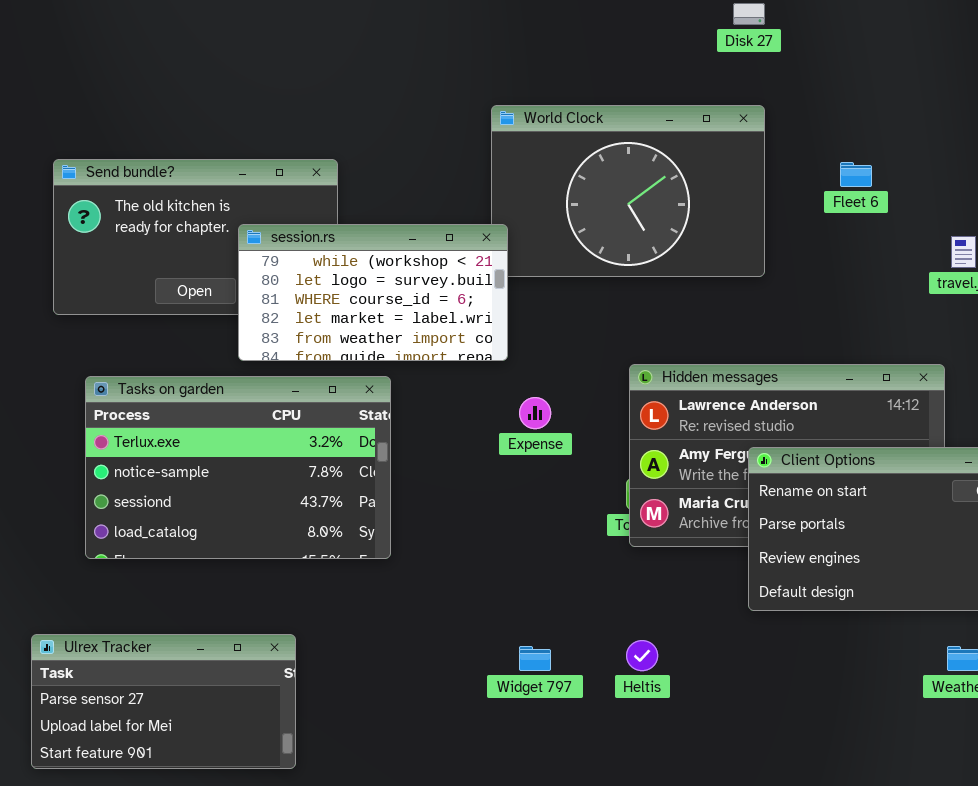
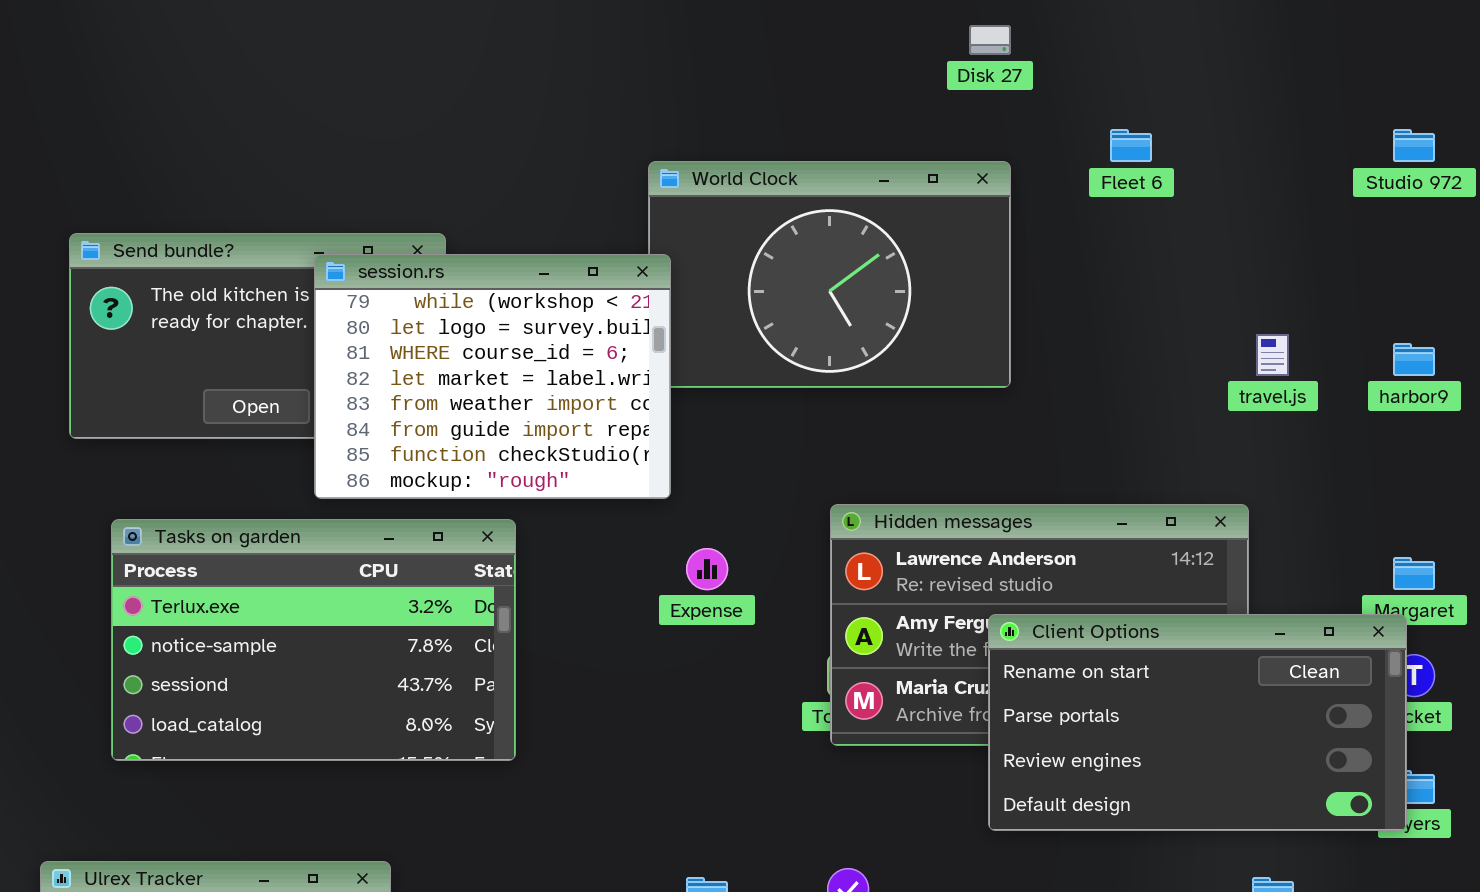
Fleet 6: [840,162,872,187] -> [1110,129,1152,162], moved
session.rs: [238,224,508,361] -> [314,254,671,499], resized

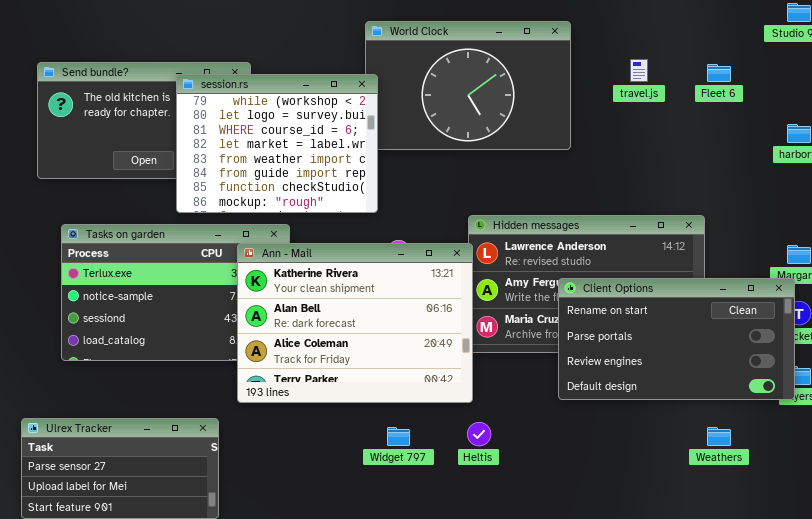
Fleet 6: [1110,129,1152,162] -> [707,64,731,82], moved
travel.js: [1256,334,1289,376] -> [630,59,648,82], moved
Ann - Mail: none -> [237,243,473,403], opened

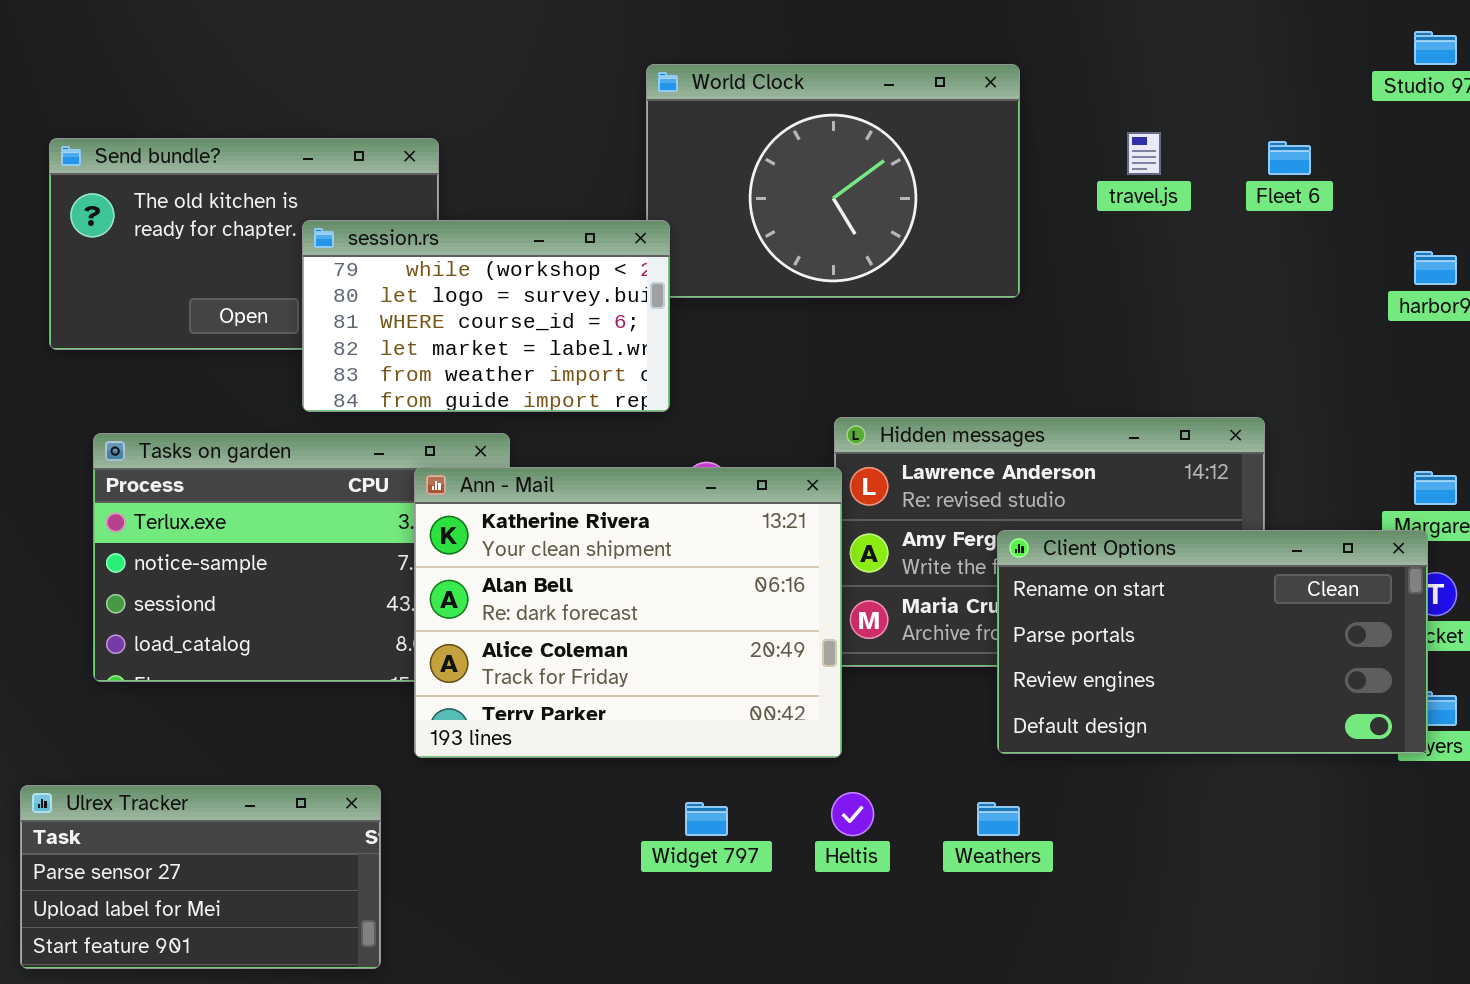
session.rs: [176,74,378,213] -> [302,220,670,412], resized
Weathers: [707,427,731,446] -> [977,802,1020,836], moved

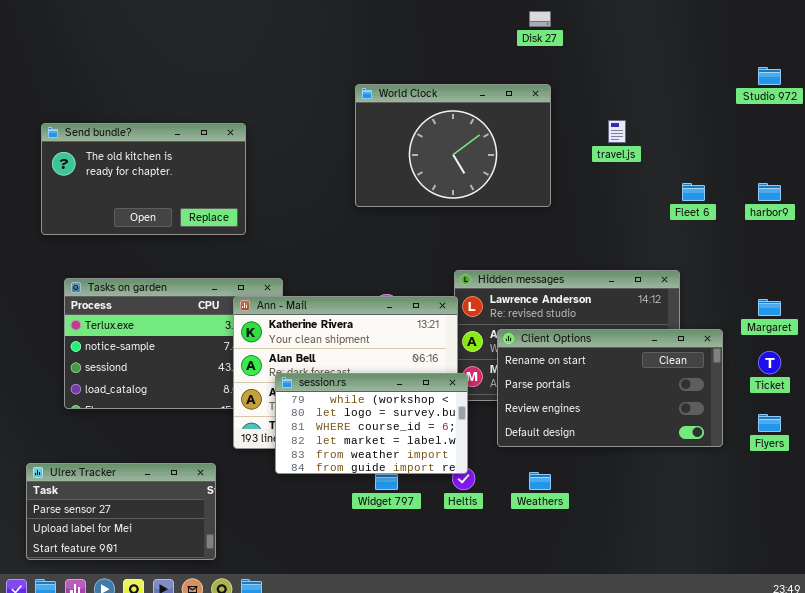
Fleet 6: [1268,141,1311,175] -> [682,183,705,201], moved
session.rs: [302,220,670,412] -> [275,373,468,474], moved
Client Options: [997,530,1428,754] -> [497,329,723,447], moved

